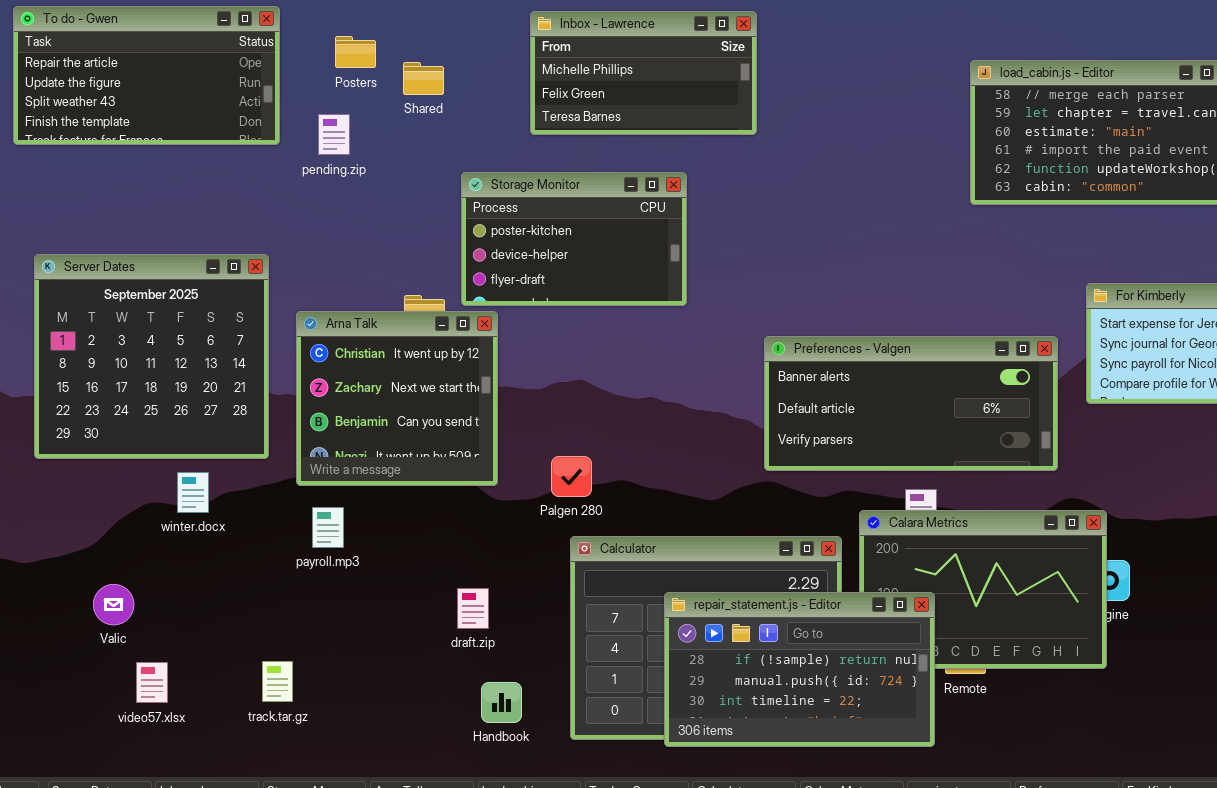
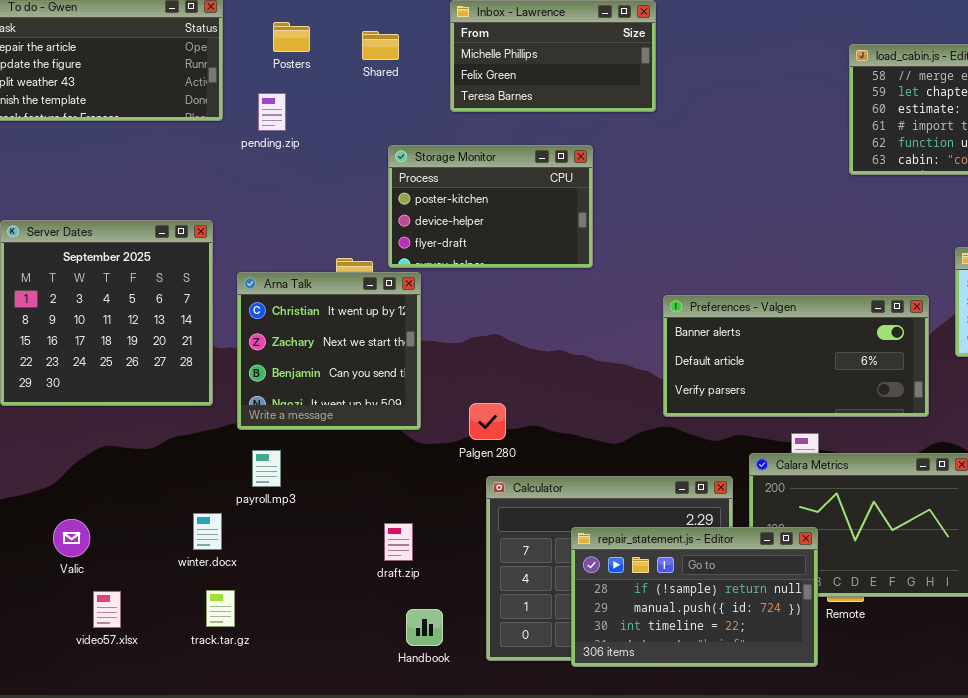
Shared: [403,62,444,95] -> [362,31,399,60], moved
winter.docx: [177,472,209,513] -> [193,513,222,550], moved

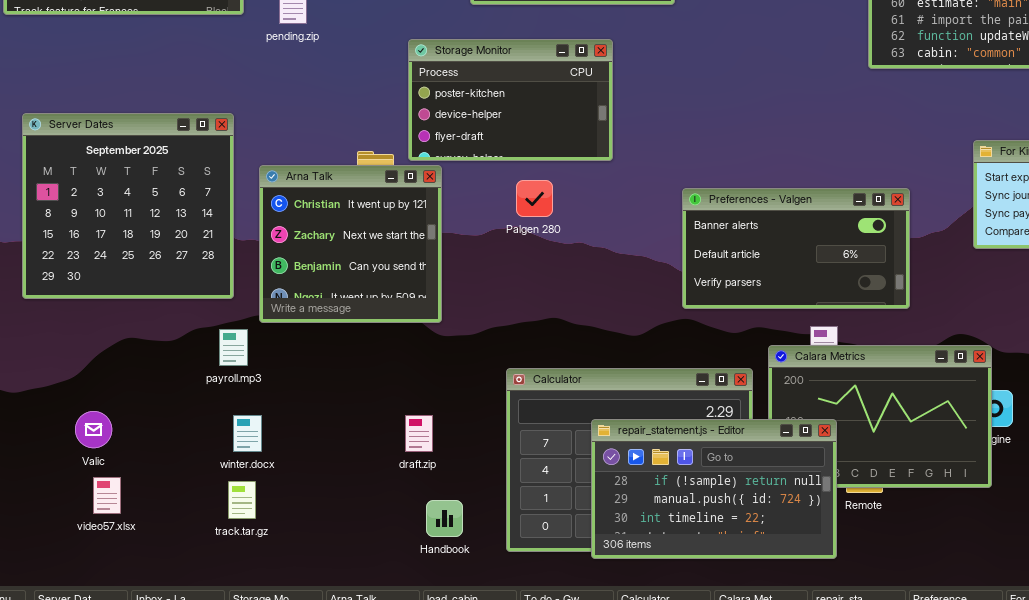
Preferences - Valgen: [663,295,929,417] -> [682,188,910,309], resized
Palgen 280: [469,403,506,440] -> [516,180,553,217], moved
payroll.mp3: [252,450,281,487] -> [219,329,248,366], moved
winter.docx: [193,513,222,550] -> [233,415,262,452], moved
video57.xlsx: [93,591,121,628] -> [93,477,121,514], moved

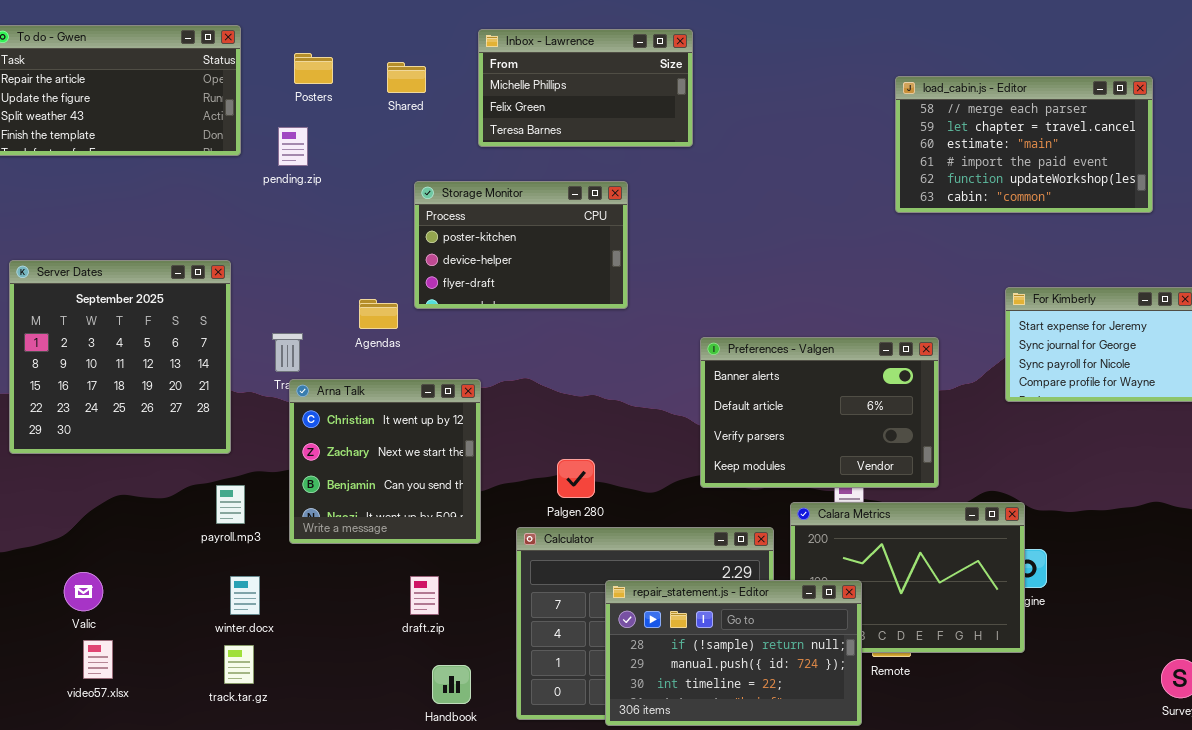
Arna Talk: [259,165,442,323] -> [289,379,481,544], moved
Palgen 280: [516,180,553,217] -> [557,459,595,498], moved
Preferences - Valgen: [682,188,910,309] -> [700,337,939,488], resized

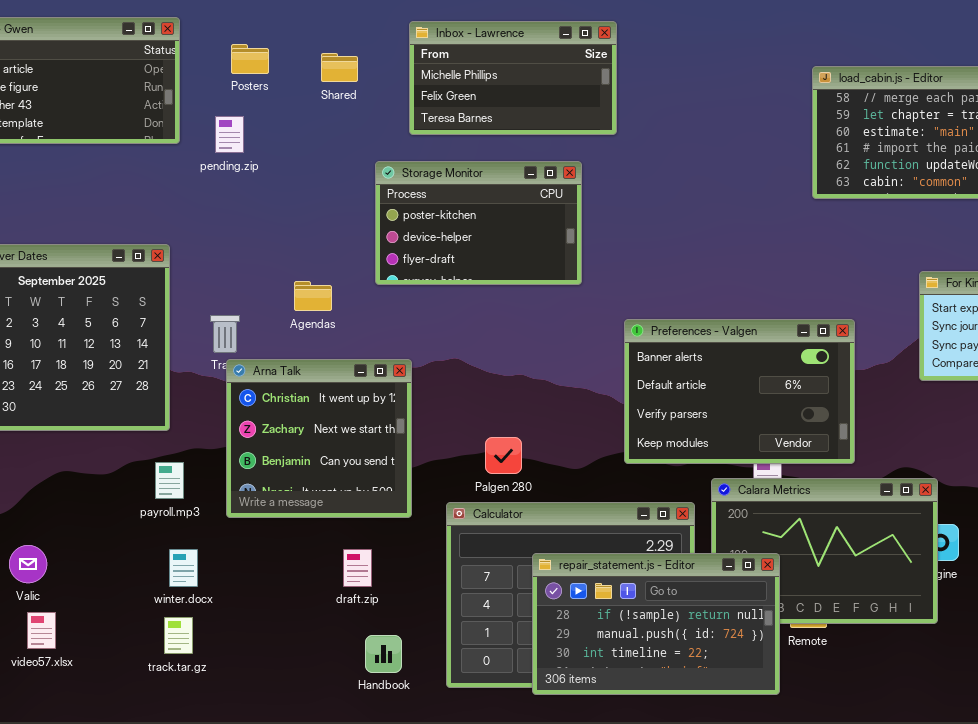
Storage Monitor: [414,181,628,309] -> [375,161,582,285], moved

